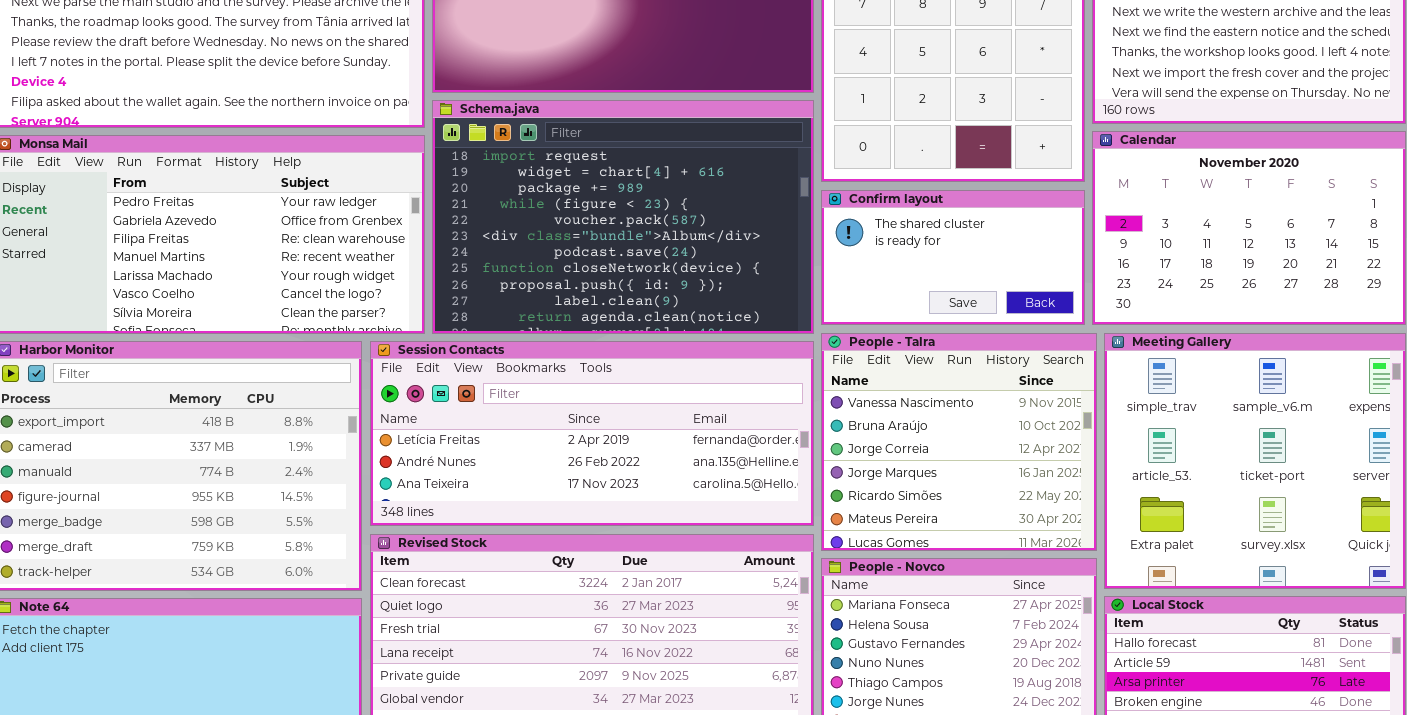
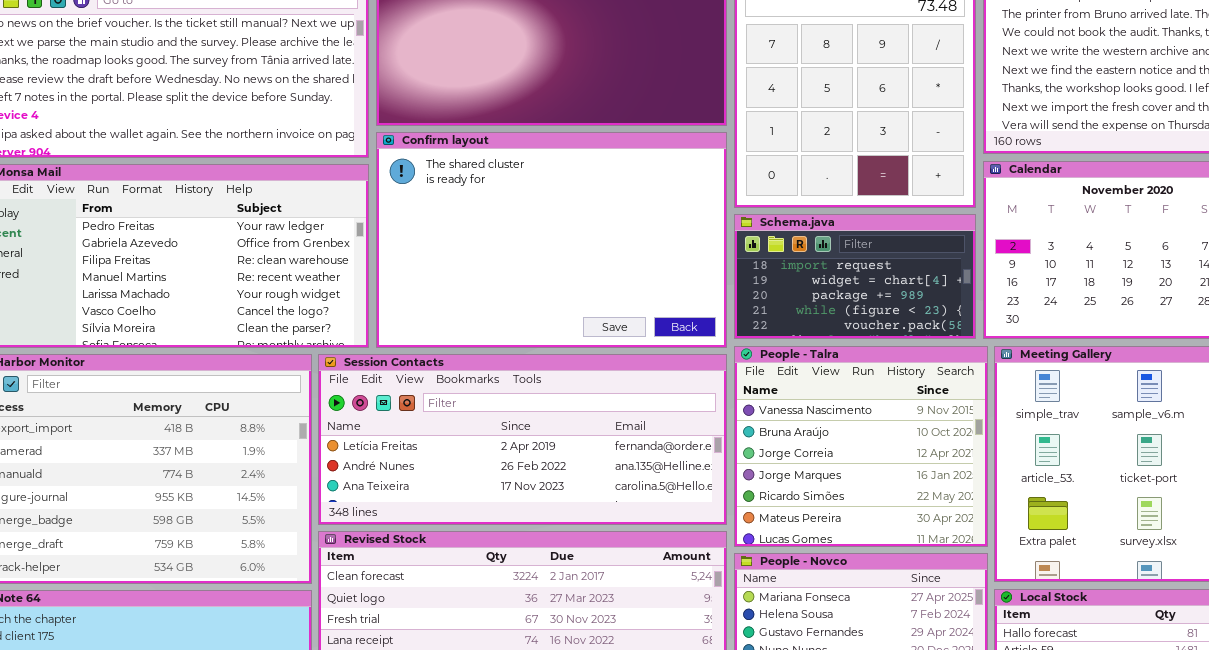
Schema.java: [432,100,814,334] -> [734,214,976,339], moved, resized
Confirm layout: [821,190,1085,325] -> [376,132,727,348], moved, resized

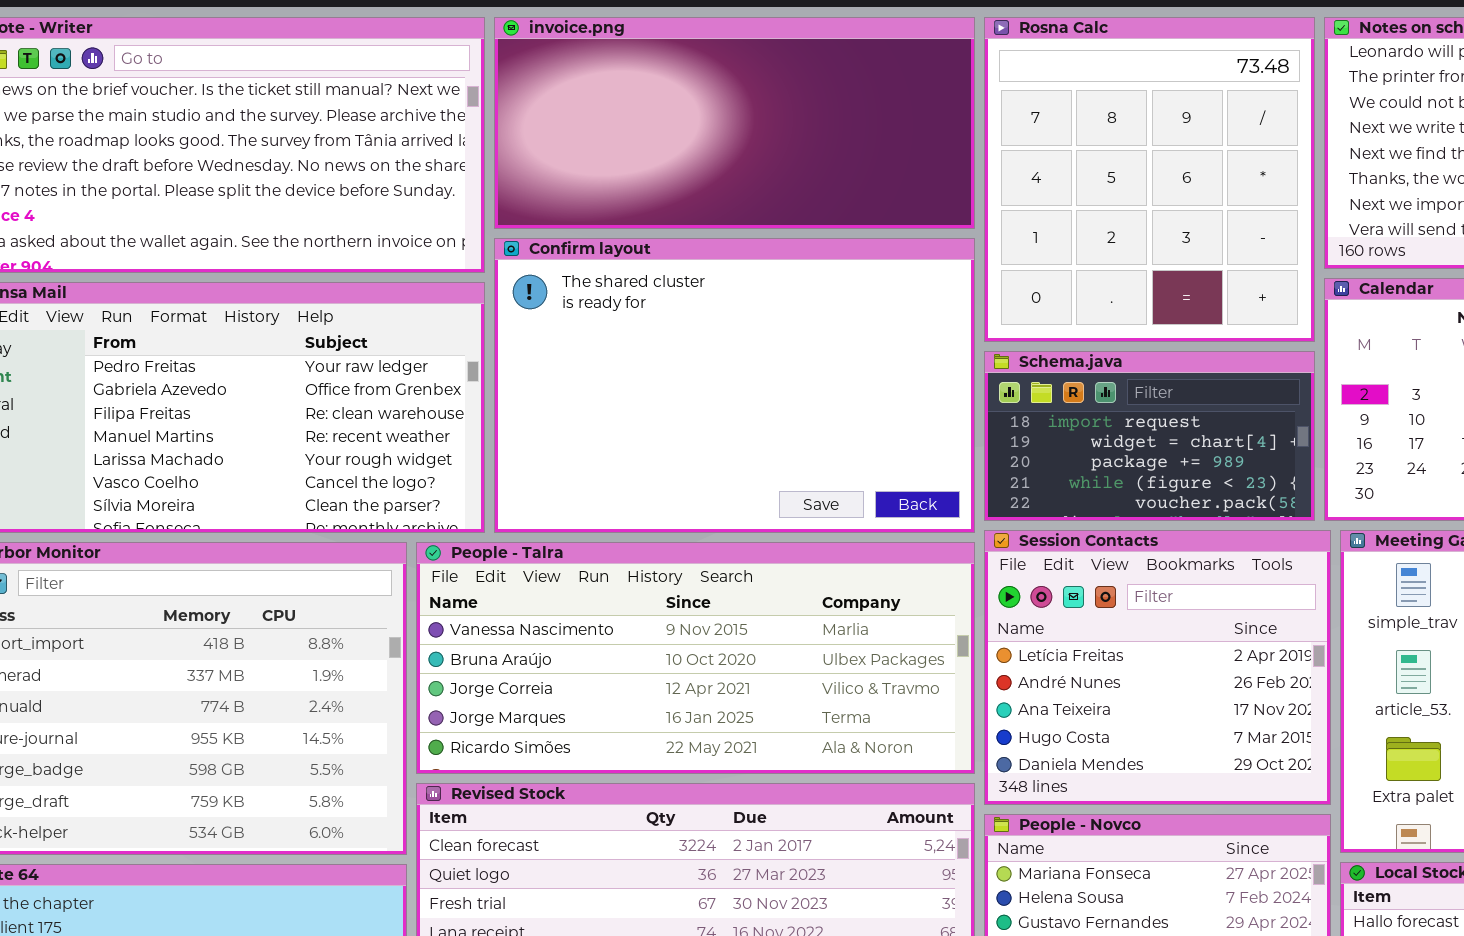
People - Talra: [734,346,988,547] -> [416,542,975,774], moved, resized
Session Contacts: [318,354,727,525] -> [984,530,1331,805], moved, resized

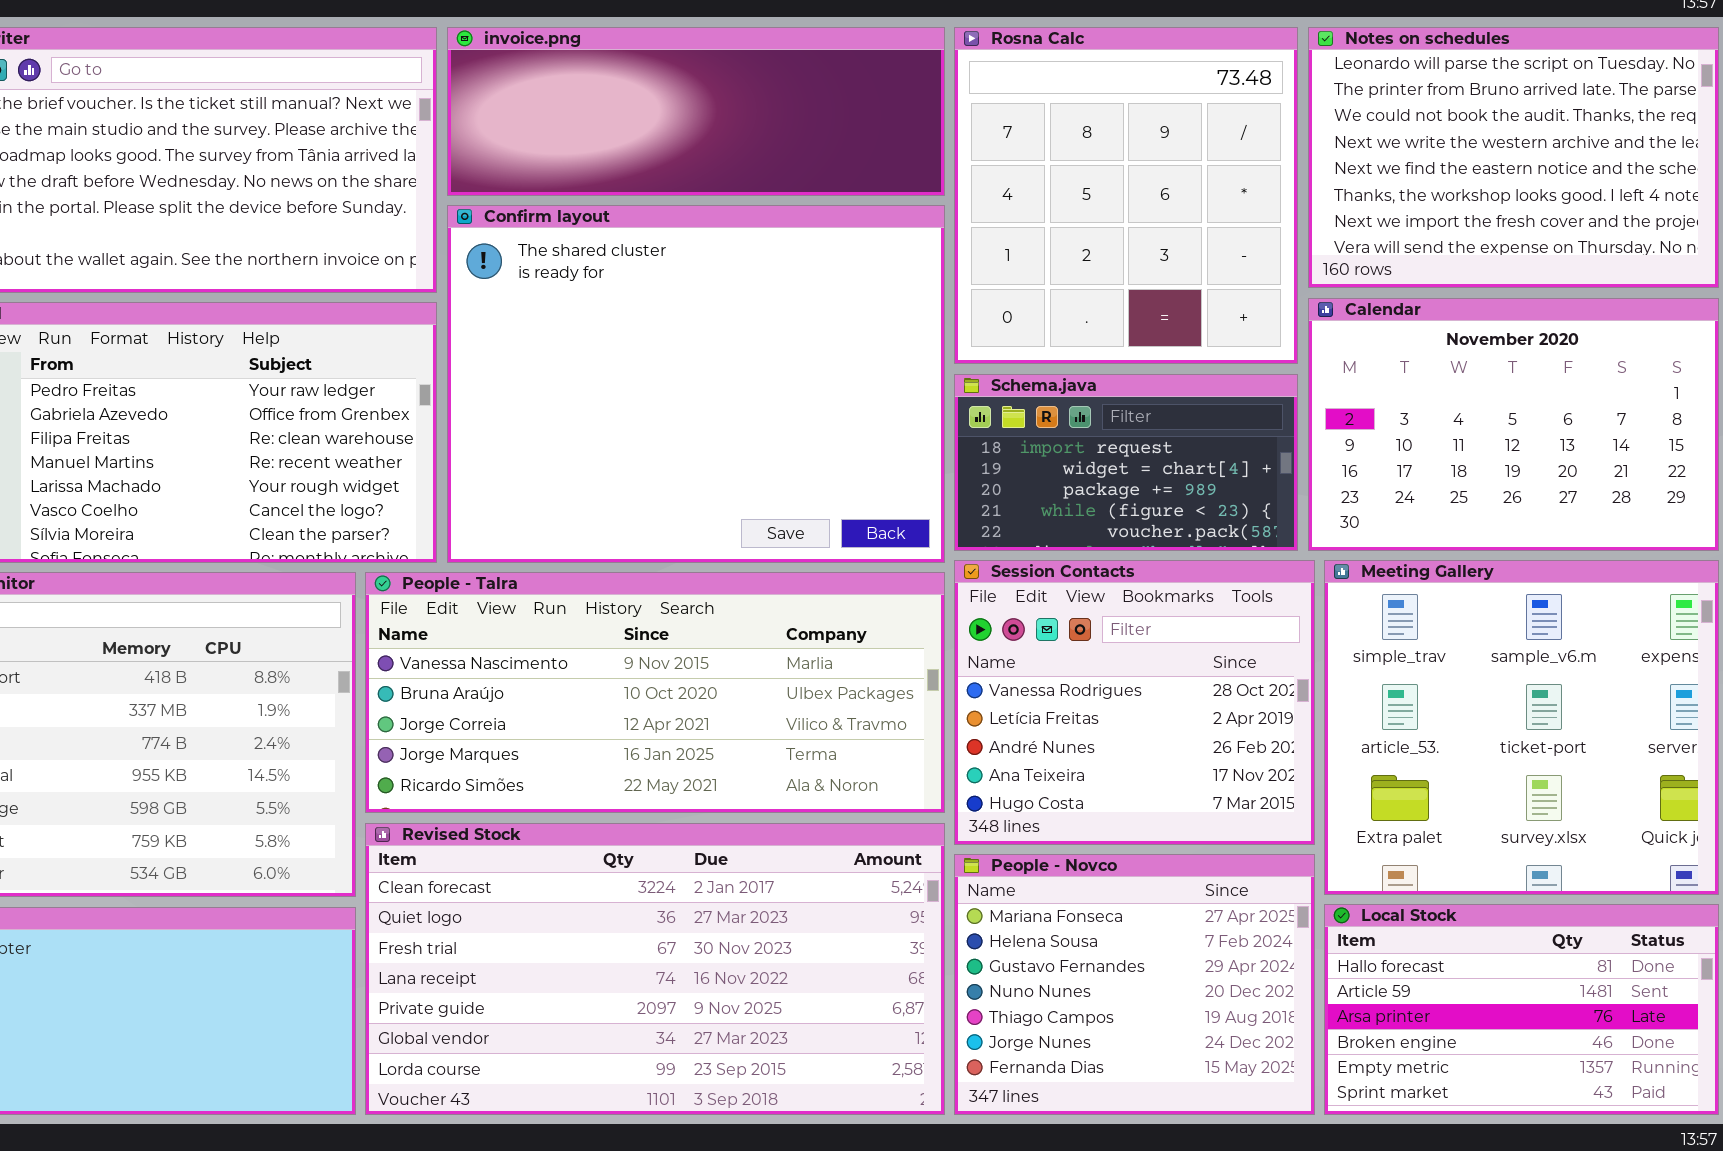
invoice.png: [494,17,975,229] -> [447,27,945,196], resized
Confirm layout: [494,238,975,533] -> [447,205,945,563], resized
Session Contacts: [984,530,1331,805] -> [954,560,1315,845], scrolled up 1 row

